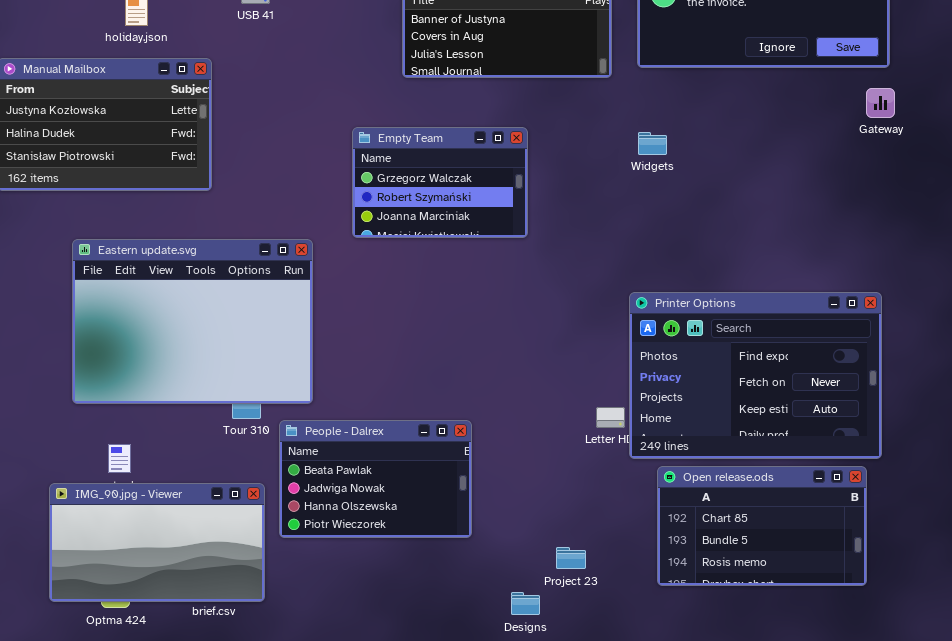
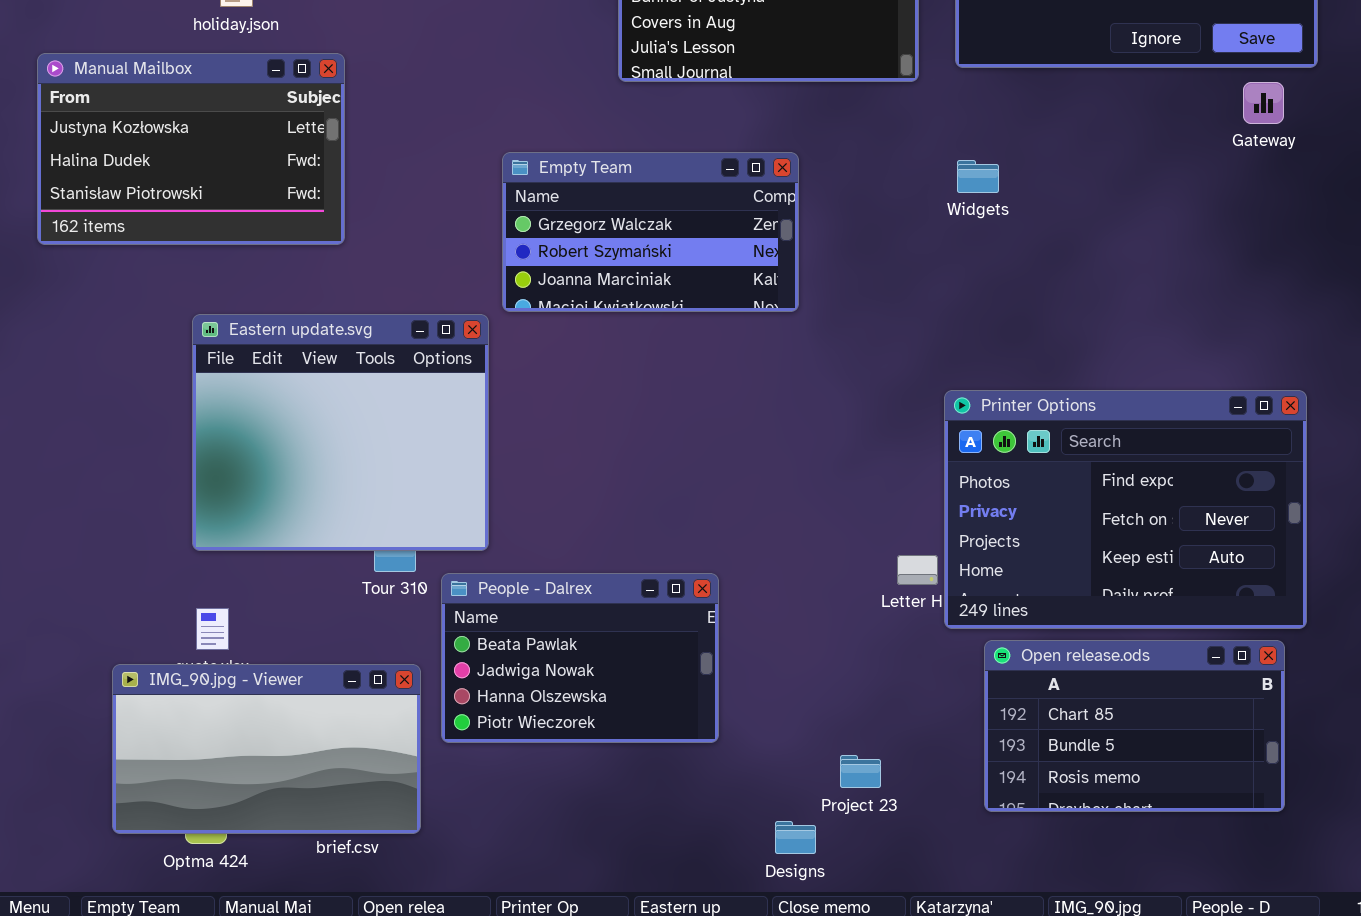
Gateway: [866,88,895,118] -> [1243,82,1284,124], moved
Empty Team: [352,127,528,238] -> [502,152,799,312], resized
Eastern update.svg: [72,239,313,404] -> [192,314,489,551], resized

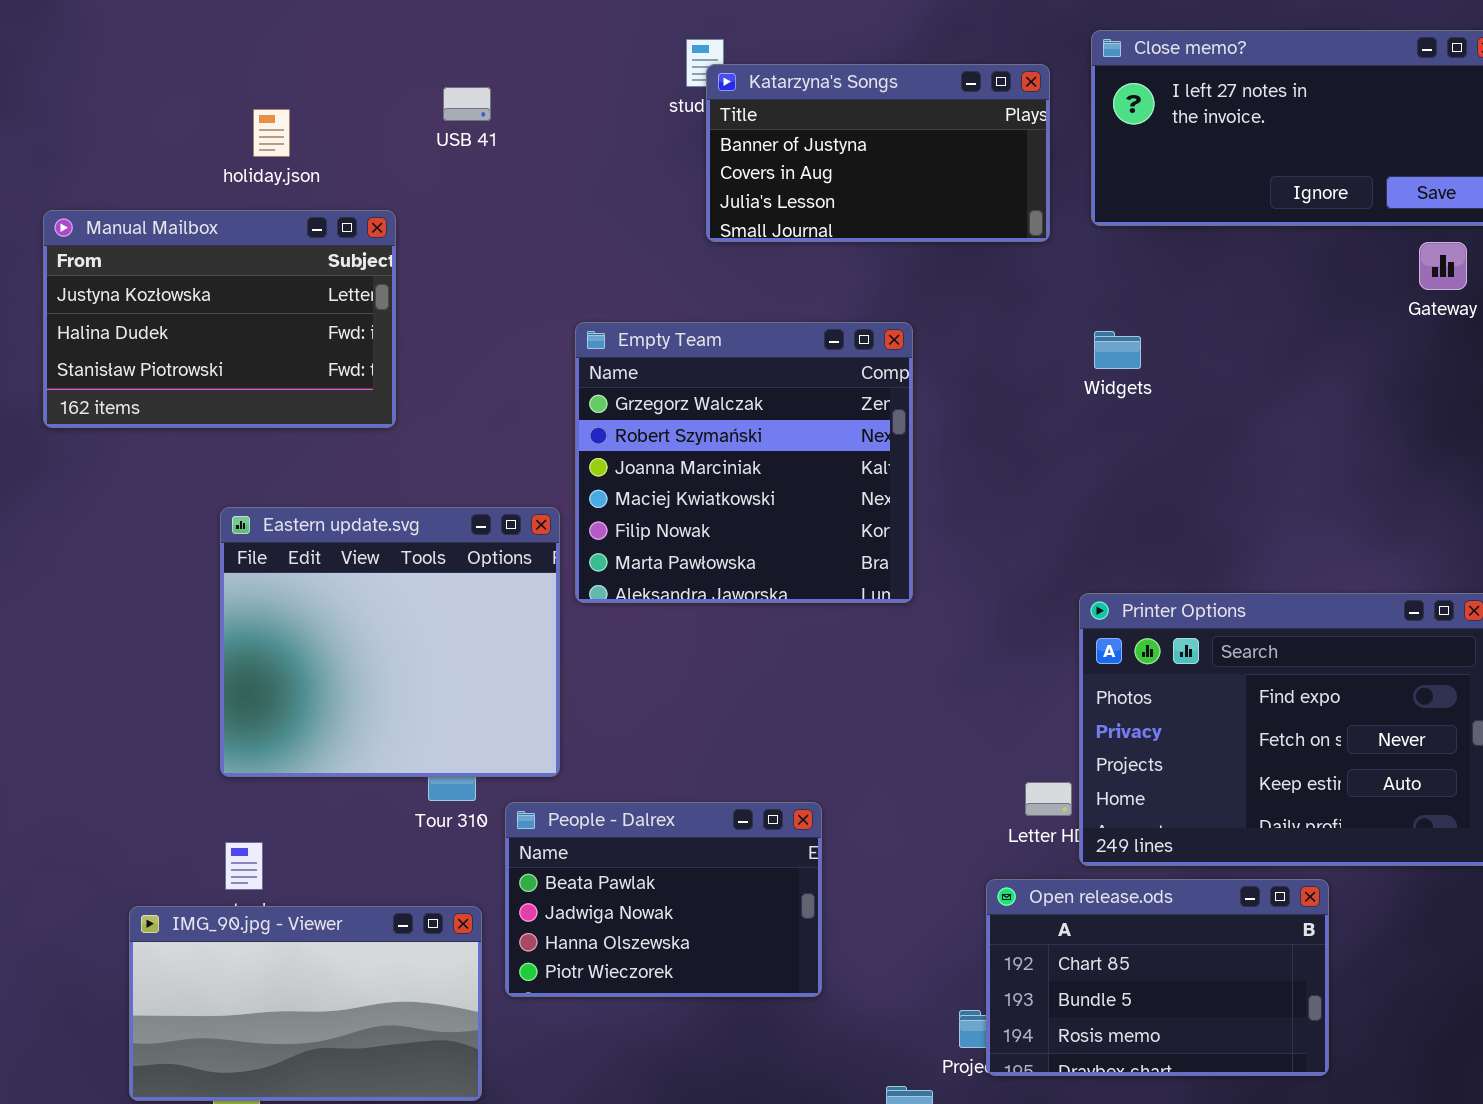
Empty Team: [502,152,799,312] -> [575,322,913,603], resized
Open release.ods: [984,640,1285,812] -> [986,879,1329,1076], moved

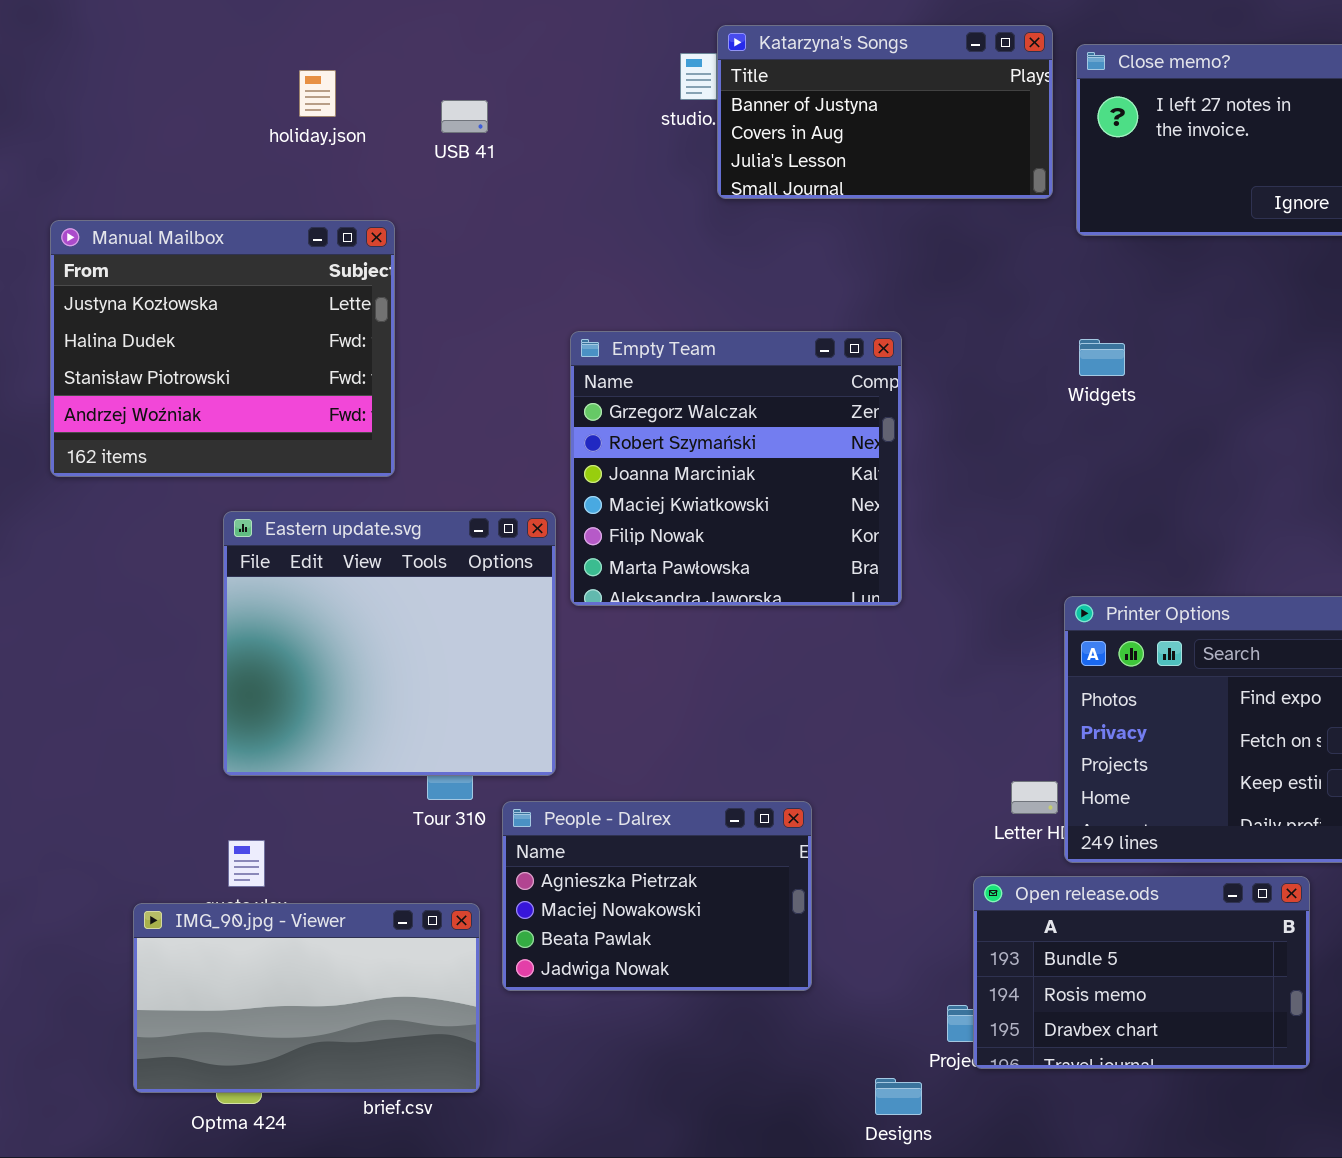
Katarzyna's Songs: [706,64,1050,242] -> [717,25,1053,199], moved
holiday.json: [253,109,290,157] -> [299,70,336,117], moved
Manual Mailbox: [43,210,396,428] -> [50,220,395,477], resized
People - Dalrex: [505,802,822,997] -> [502,801,812,991], scrolled up 2 rows
Open release.ods: [986,879,1329,1076] -> [973,876,1310,1069], scrolled down 1 row

